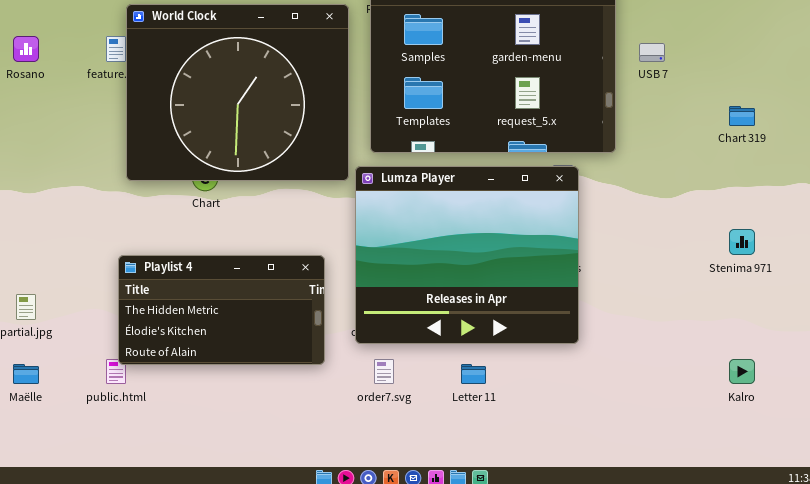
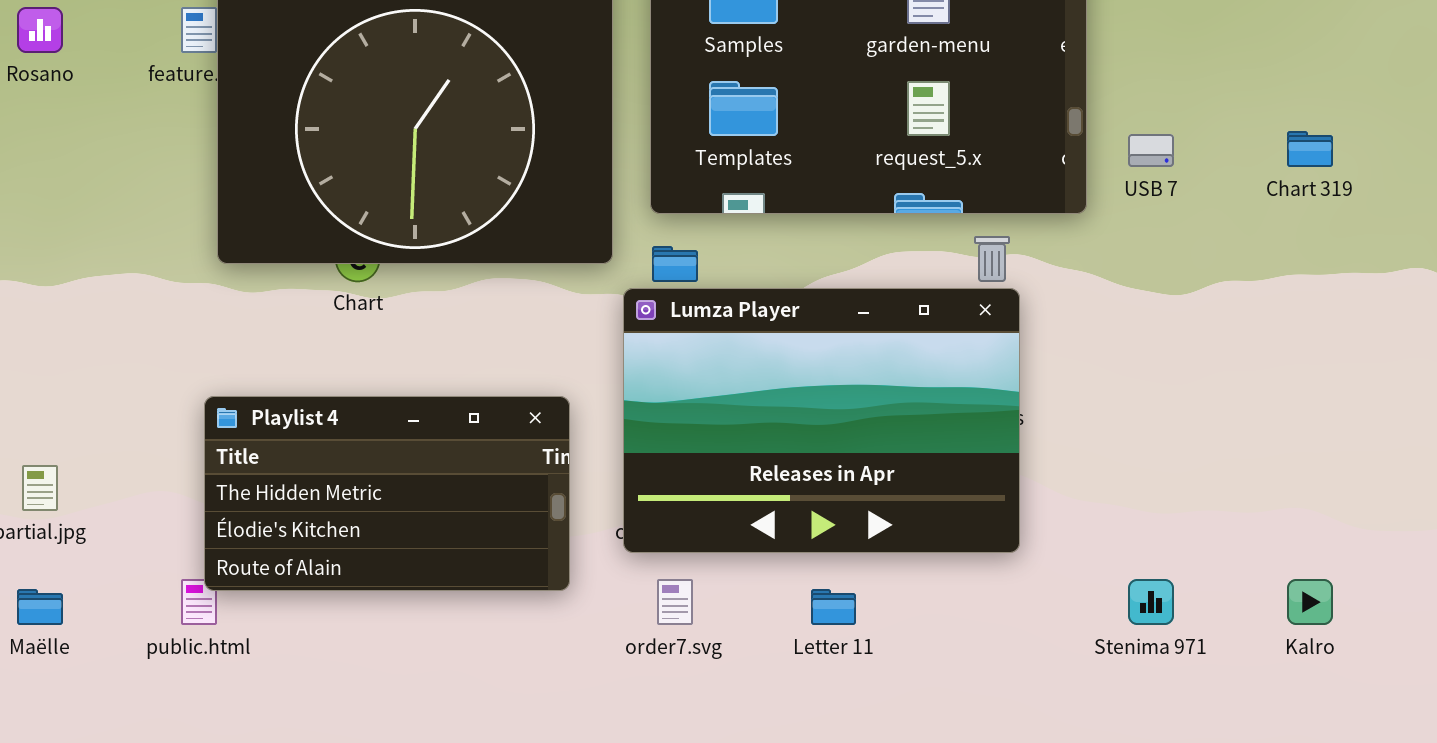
USB 7: [639,43,665,62] -> [1128,134,1174,167], moved
Lumza Player: [355,166,579,344] -> [623,288,1020,553], resized
Stenima 971: [729,229,755,255] -> [1128,579,1174,625], moved

